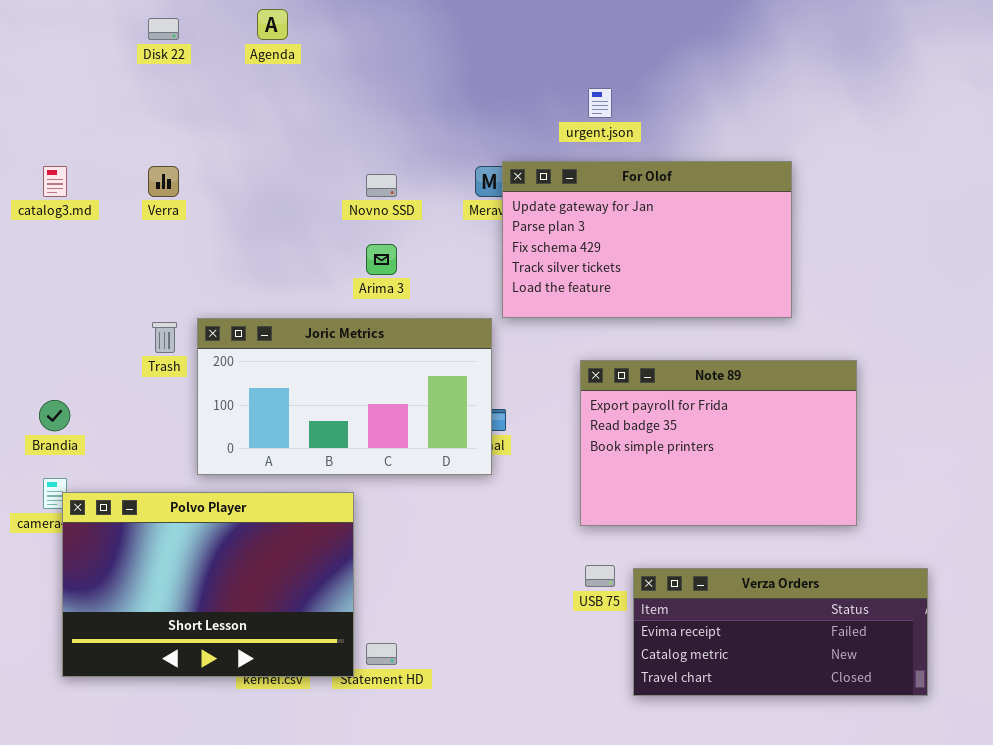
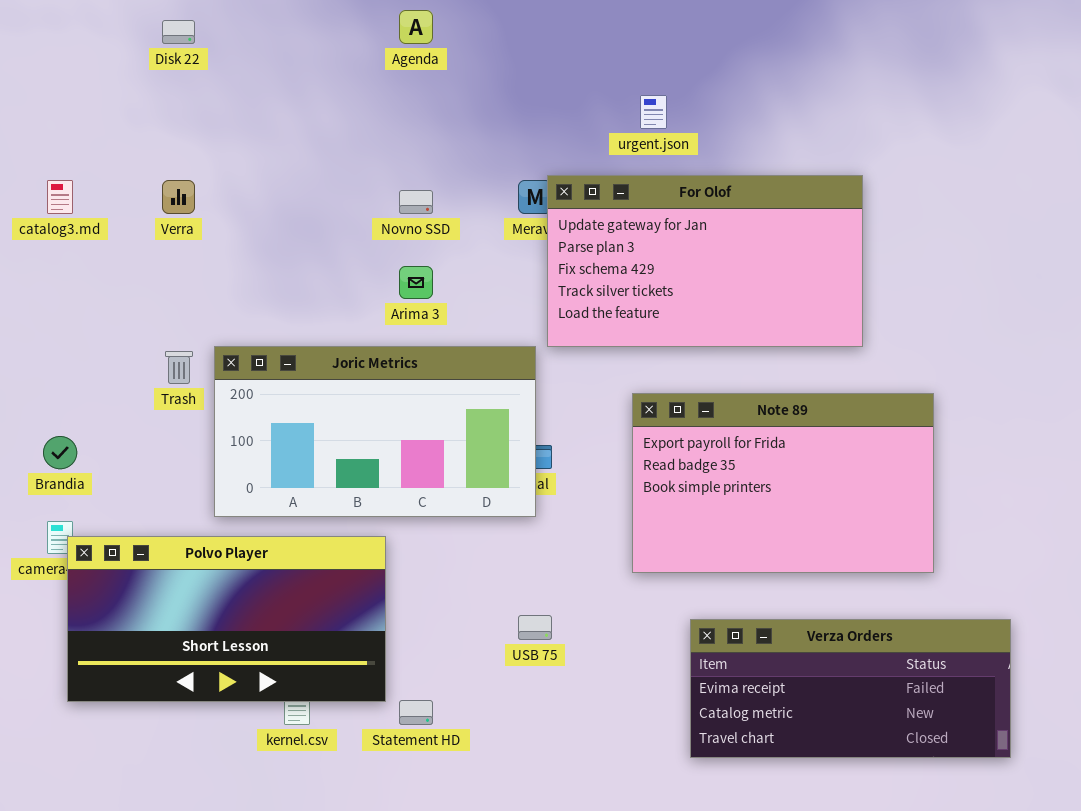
Agenda: [257,9,288,40] -> [399,10,433,44], moved
Polvo Player: [62,492,354,677] -> [67,536,386,702], resized
USB 75: [585,565,615,587] -> [518,615,552,640], moved

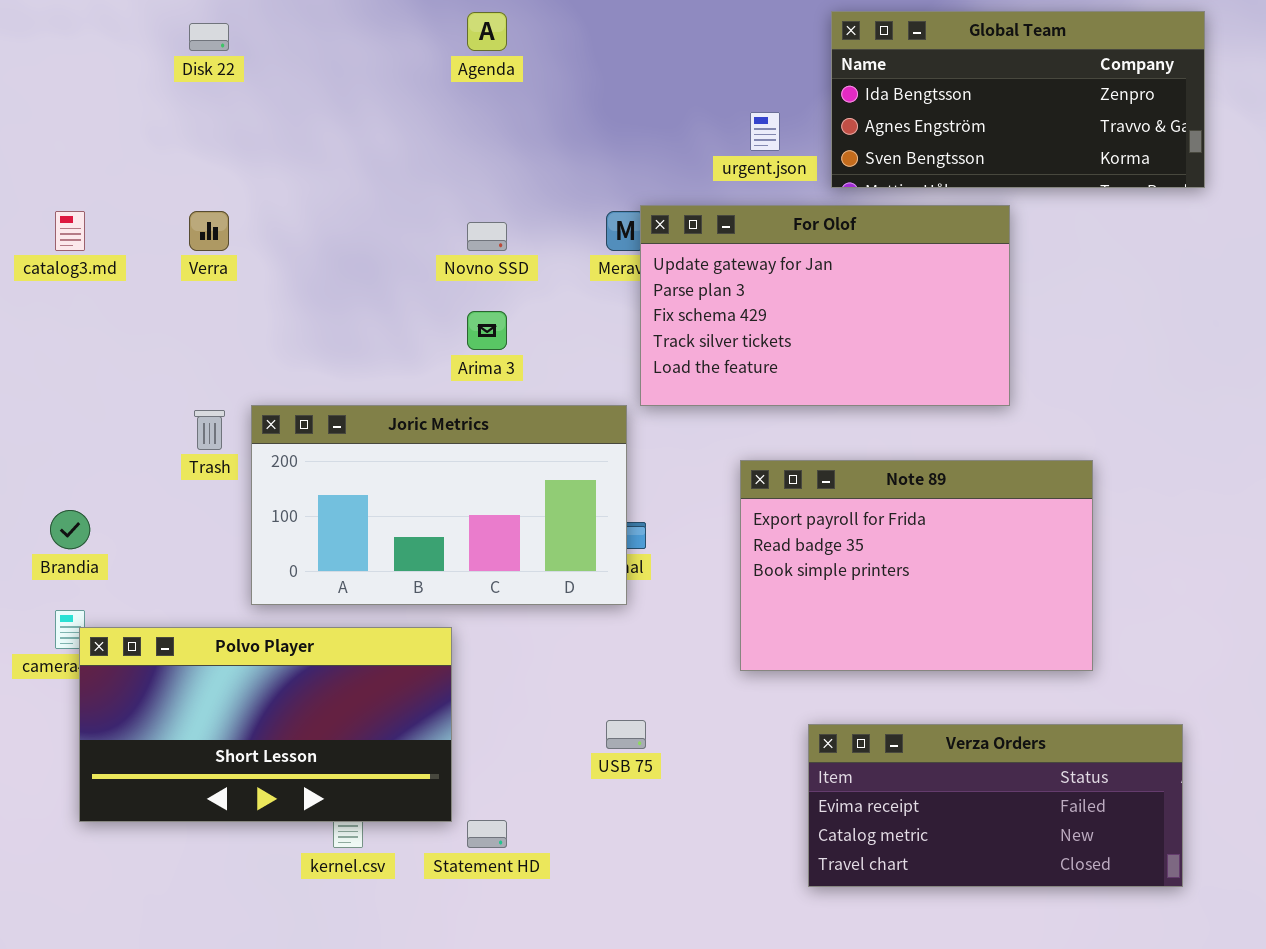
Global Team: none -> [831,11,1205,188], opened

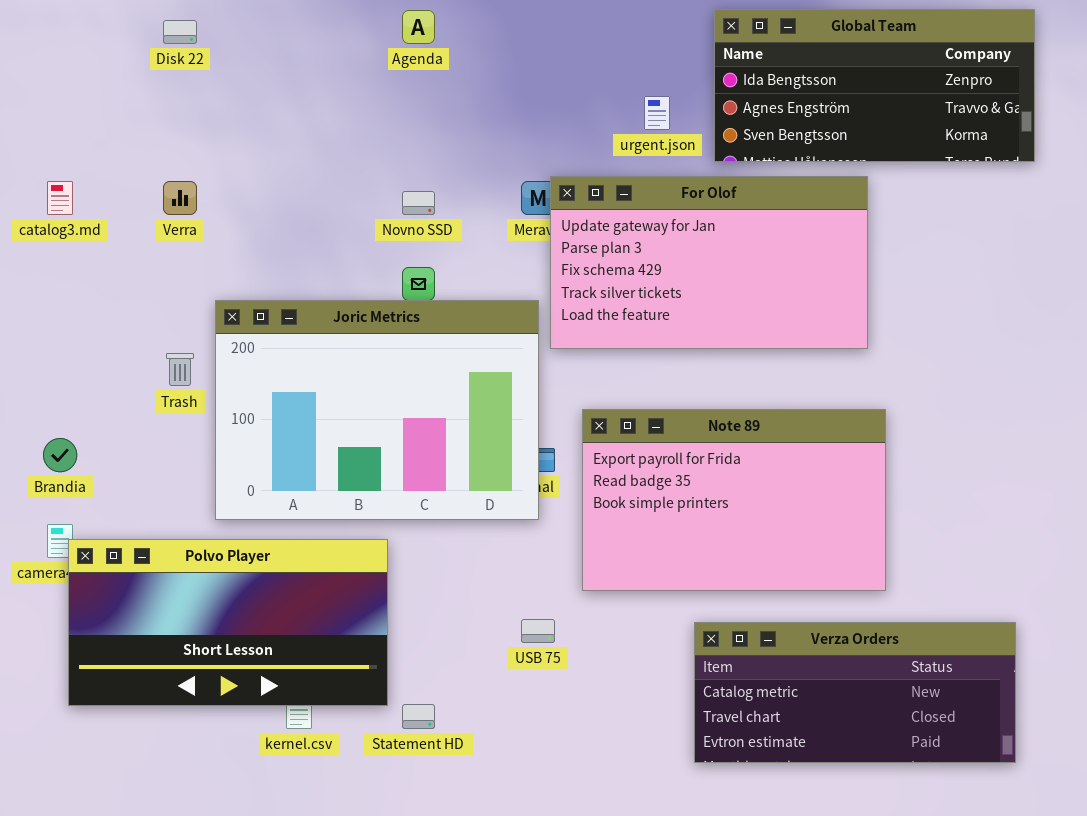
Joric Metrics: [251,405,627,605] -> [215,300,539,520], resized
Note 89: [740,460,1093,671] -> [582,409,886,591], moved
Verza Orders: [808,724,1183,887] -> [694,622,1016,763], scrolled down 1 row

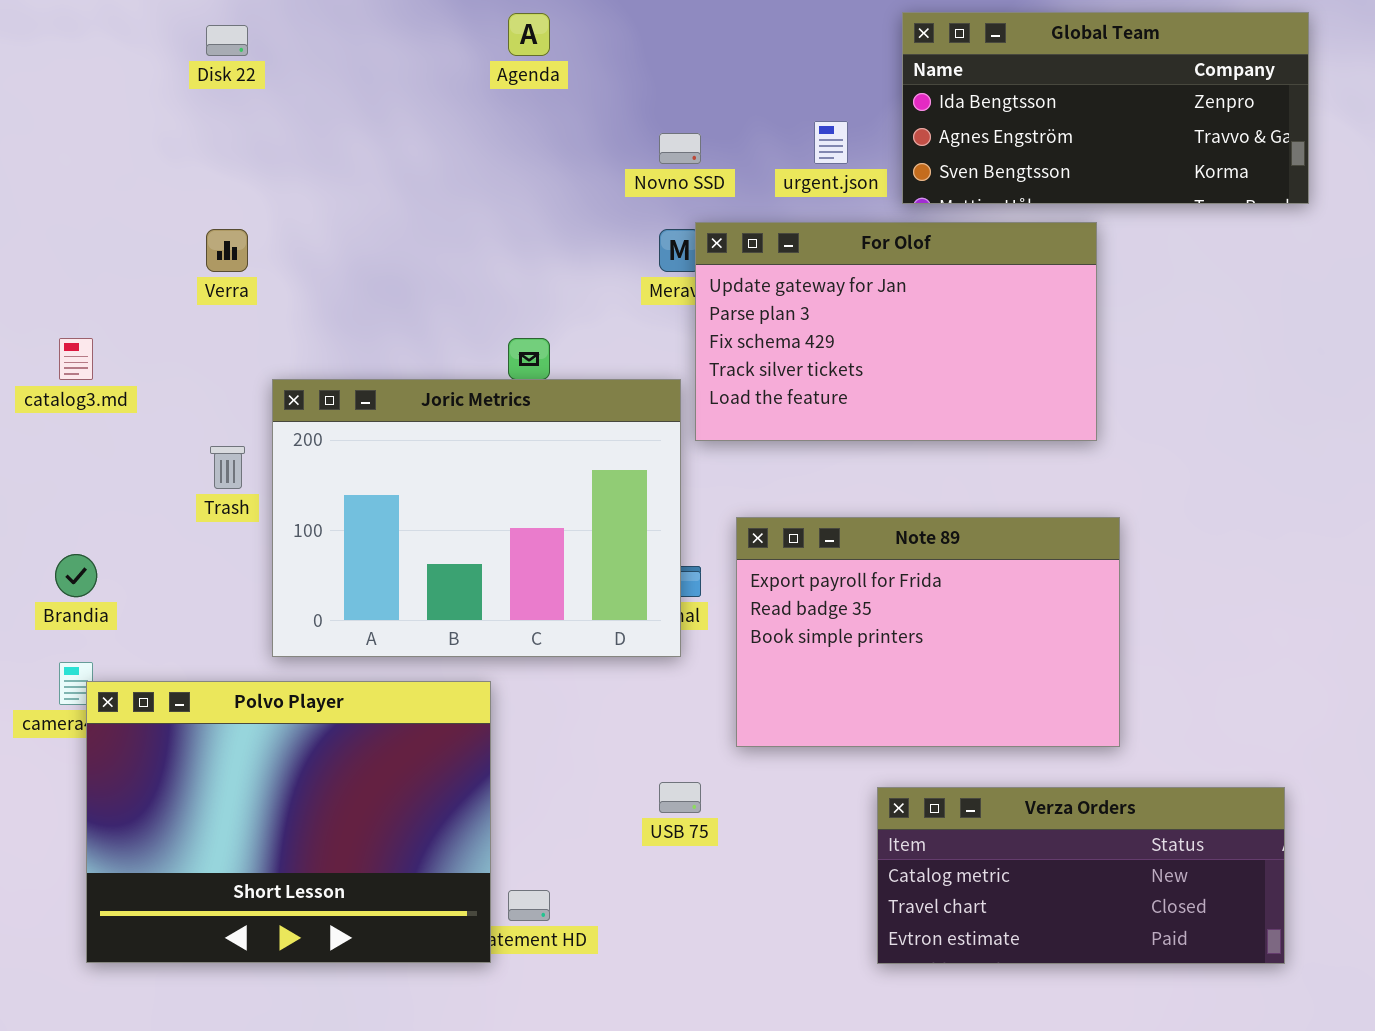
catalog3.md: [47,181,73,215] -> [59,338,93,380], moved
Novno SSD: [402,191,435,215] -> [659,133,701,164], moved
Polvo Player: [68,539,388,706] -> [86,681,491,963], resized

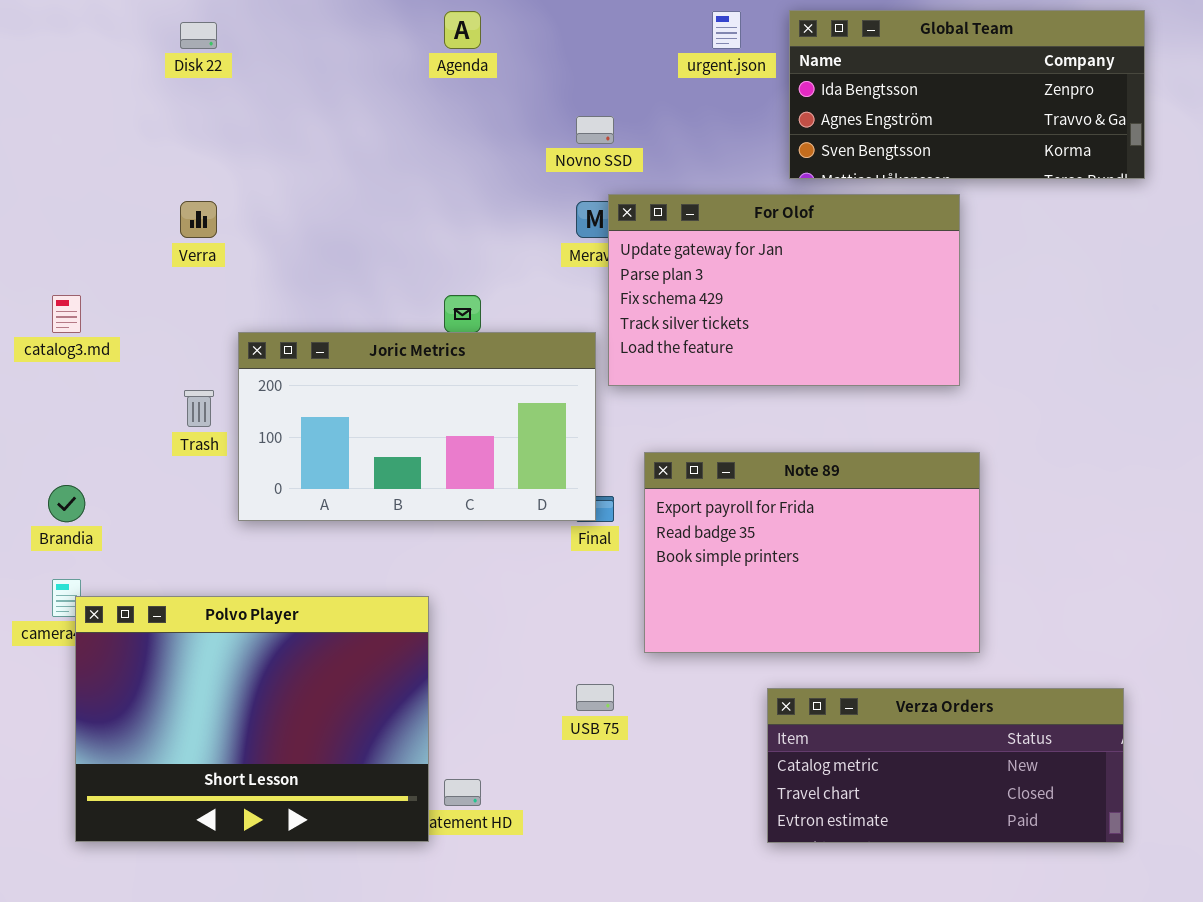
urgent.json: [814,121,848,164] -> [712,11,741,49], moved
Joric Metrics: [272,379,681,657] -> [238,332,596,521], resized

